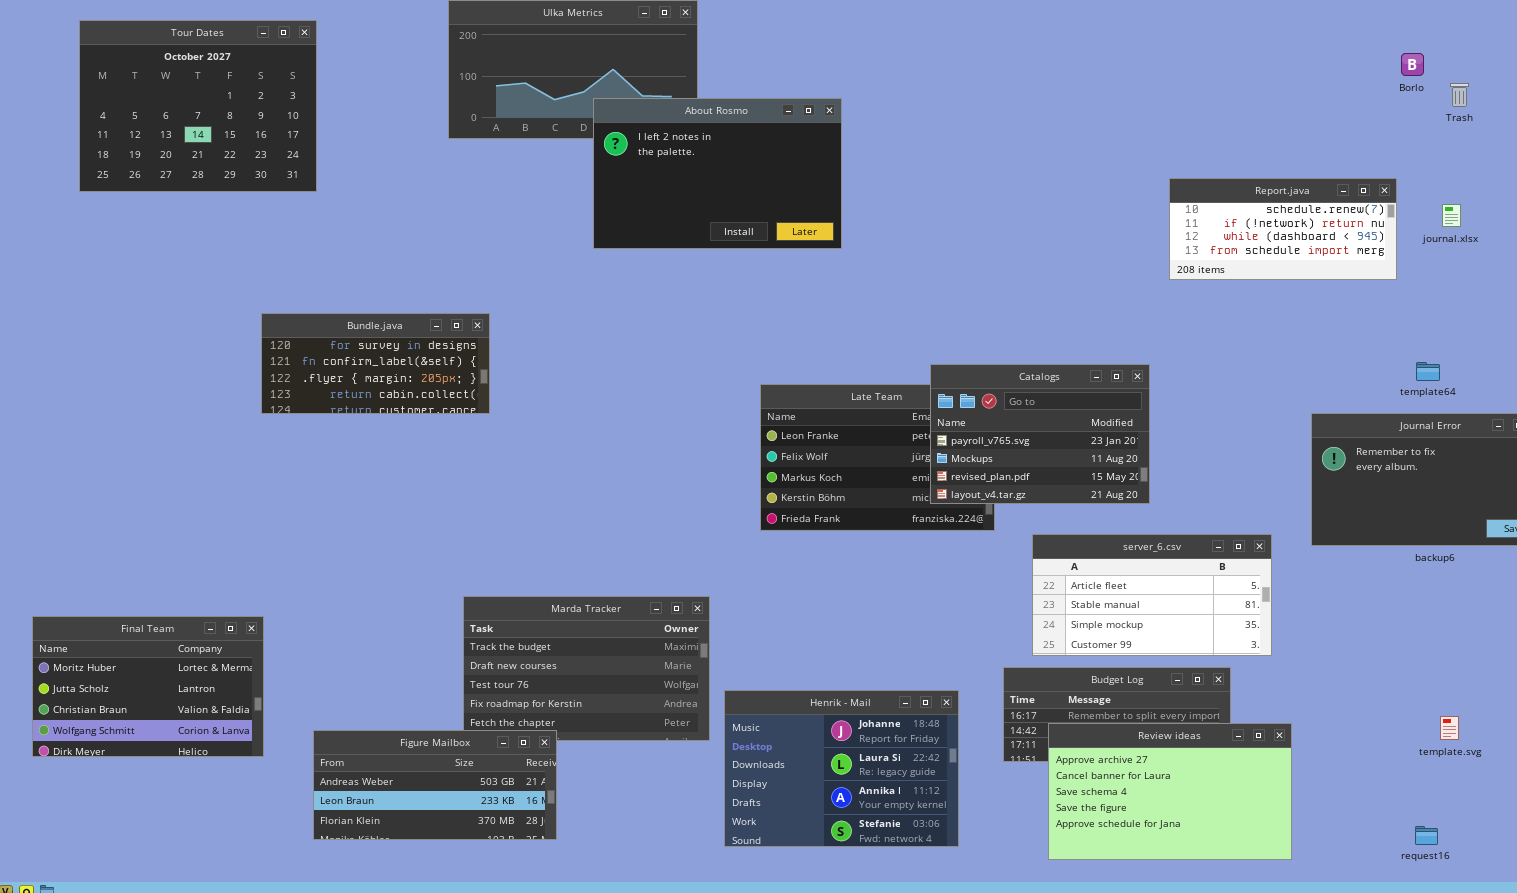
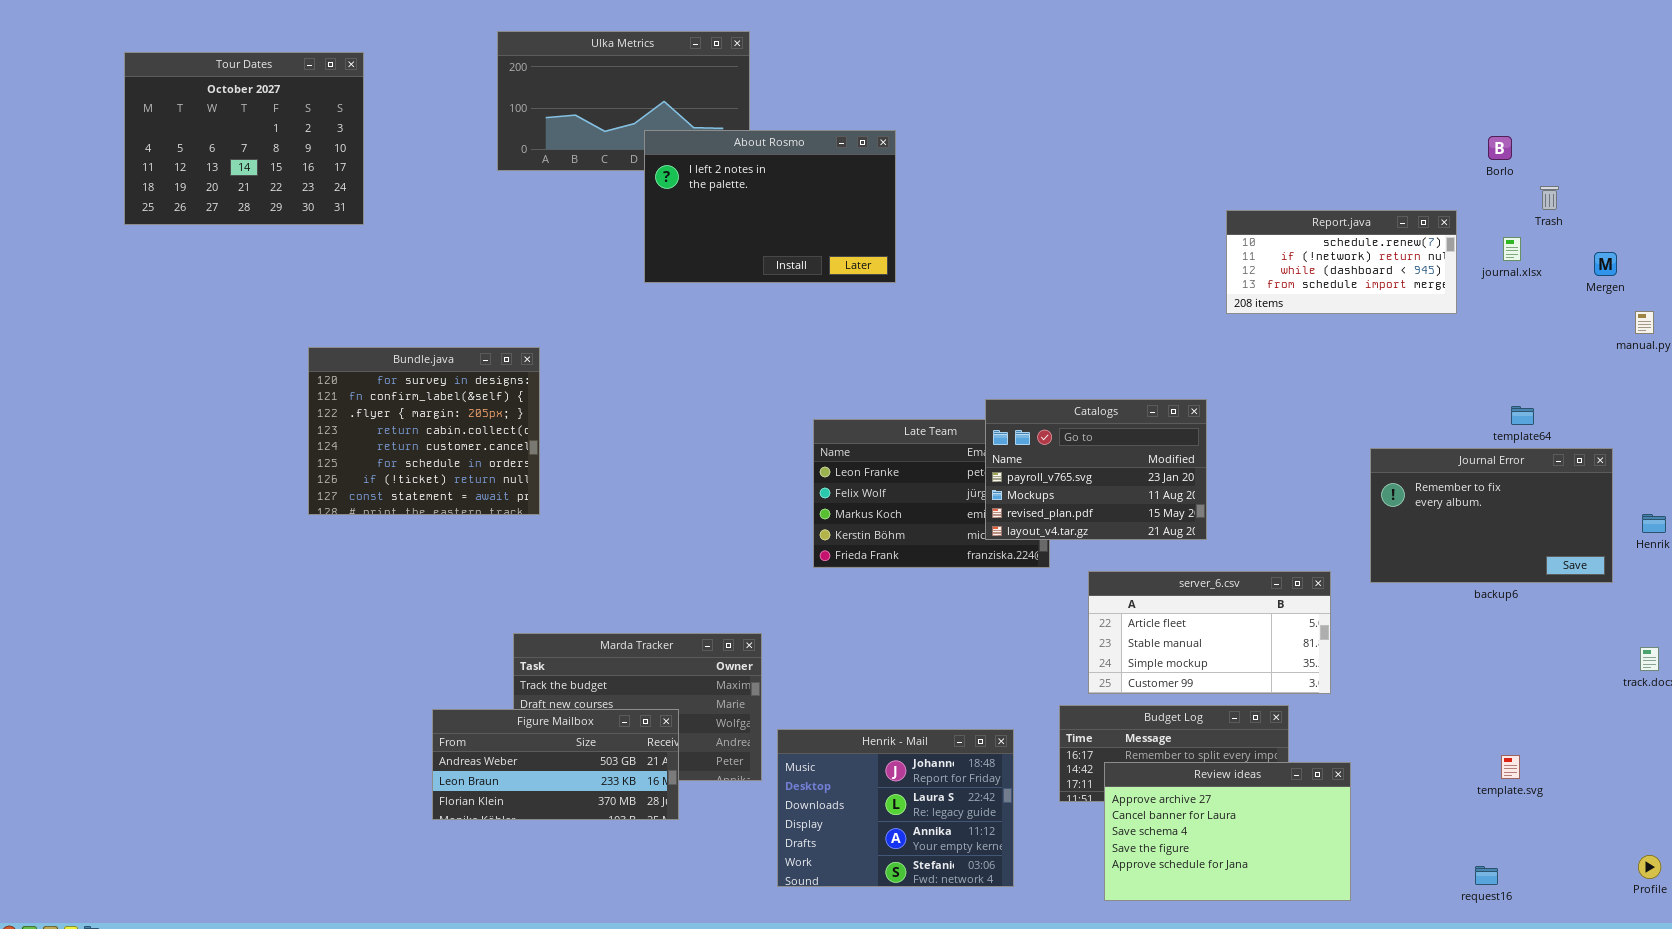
Borlo: [1401,53,1424,76] -> [1488,136,1512,160], moved
Trash: [1450,83,1469,107] -> [1540,186,1559,210], moved
Bundle.java: [261,313,490,414] -> [308,347,540,515], resized
template64: [1416,362,1440,381] -> [1511,406,1534,425], moved
Final Team: [32,616,264,757] -> none, closed
Figure Mailbox: [313,730,557,840] -> [432,709,679,820], moved

